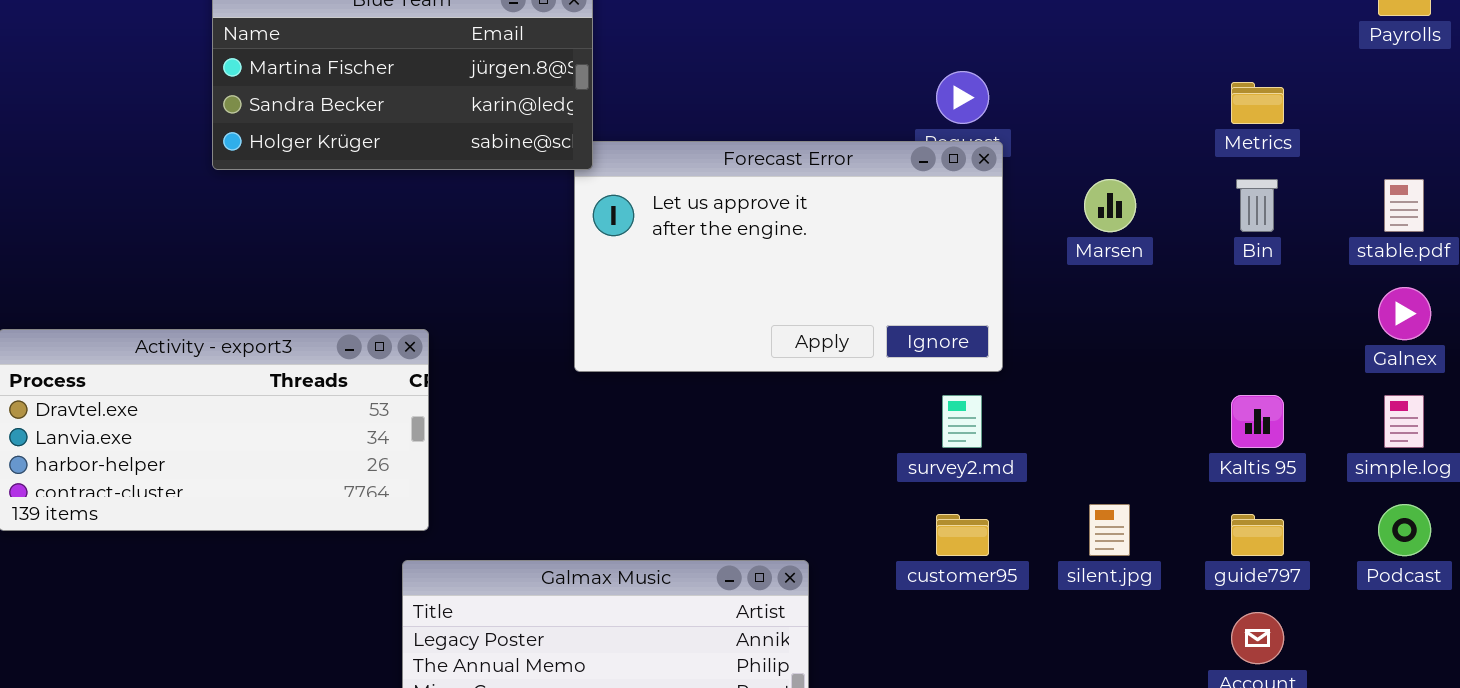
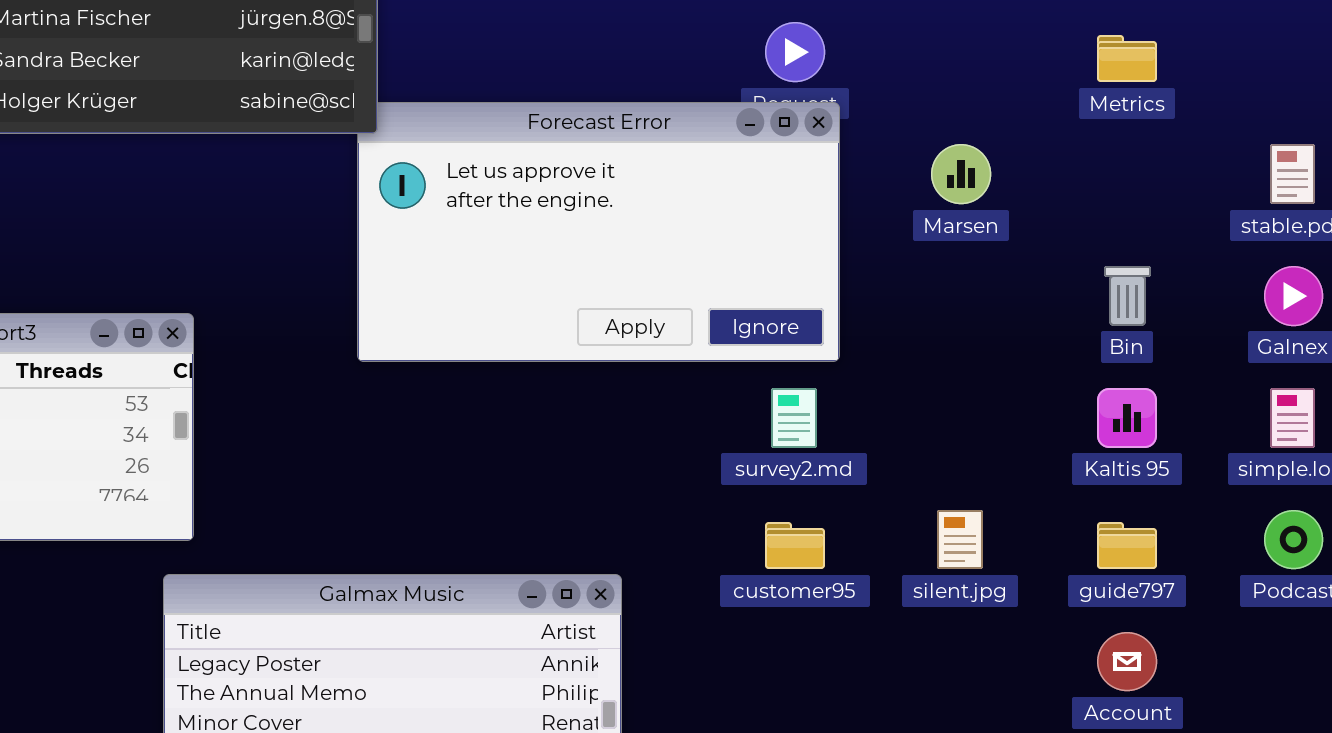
Bin: [1236,179,1278,232] -> [1104,266,1151,326], moved

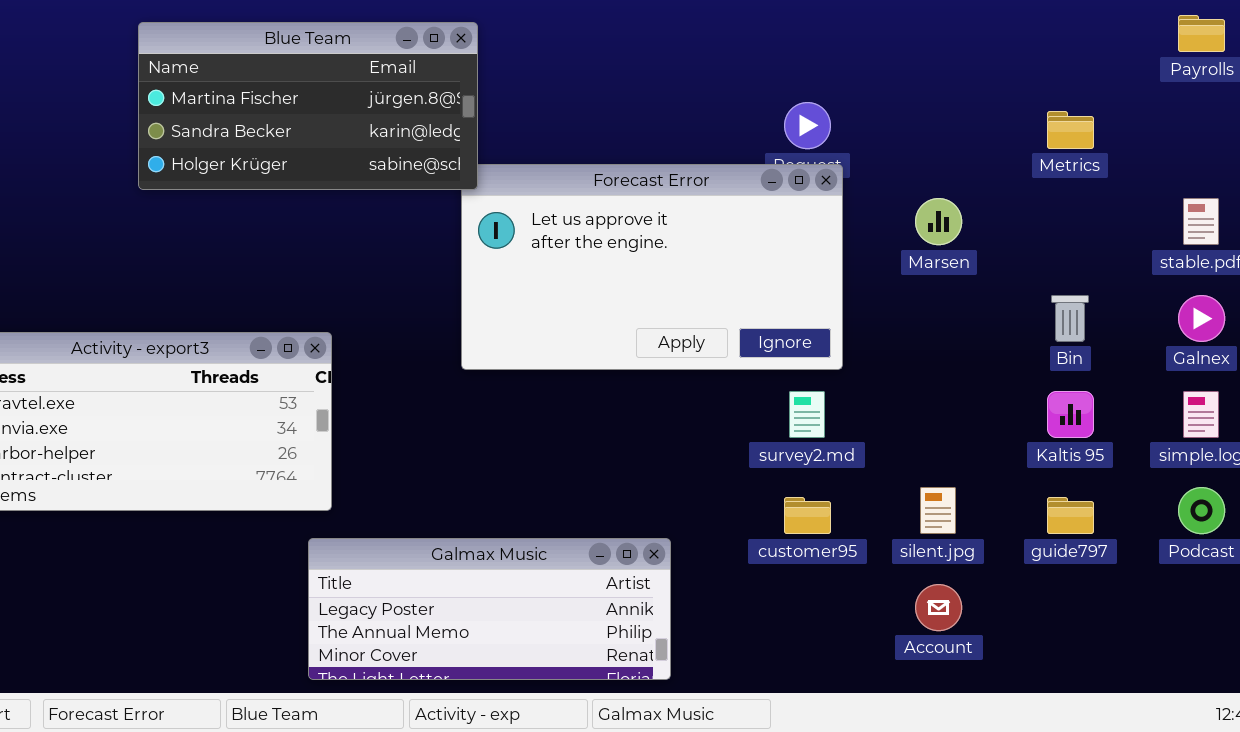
Account: [1097,632,1157,691] -> [915,584,962,631], moved

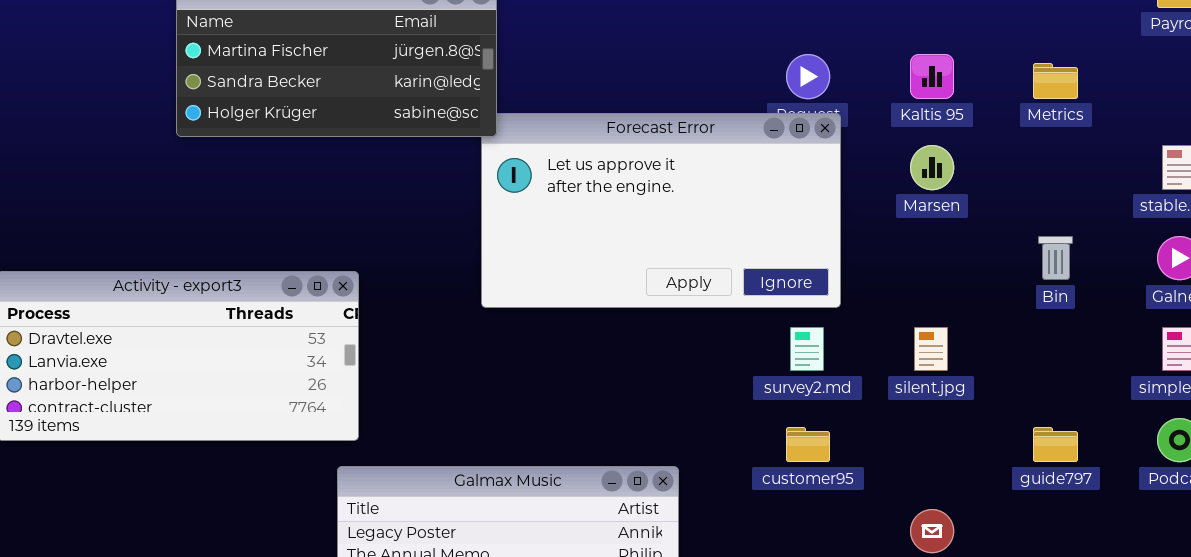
Kaltis 95: [1047,391,1094,438] -> [910,54,954,99], moved
silent.jpg: [920,487,956,534] -> [914,327,948,371], moved

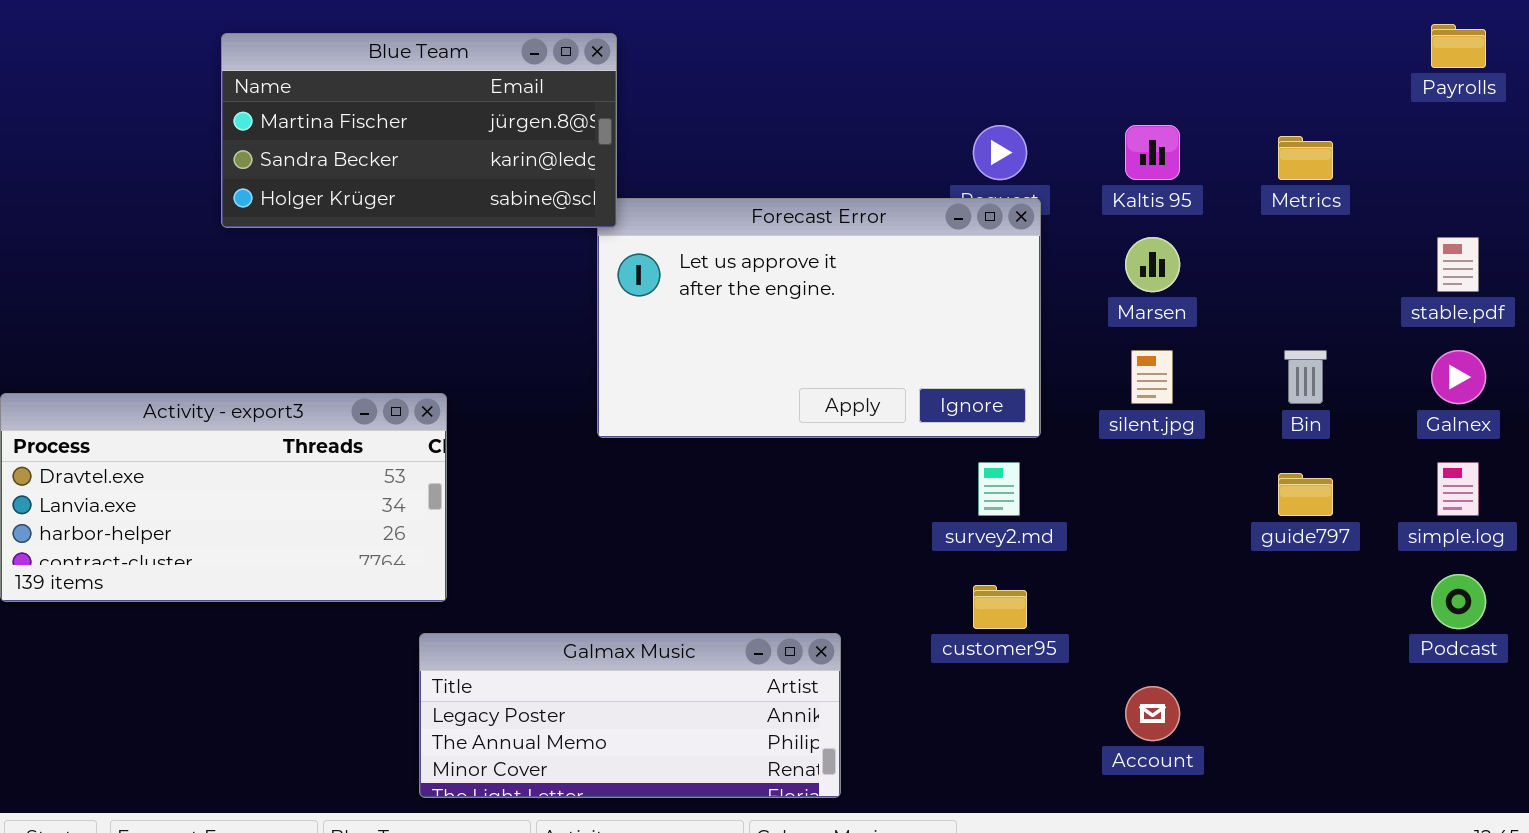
silent.jpg: [914,327,948,371] -> [1131,350,1173,404], moved
guide797: [1033,427,1078,462] -> [1278,473,1333,516], moved

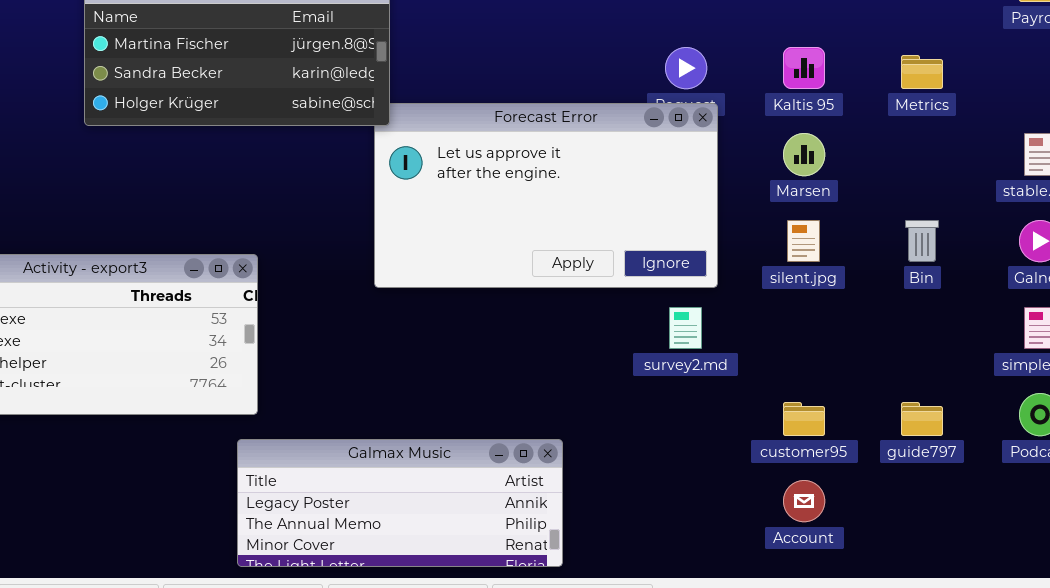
guide797: [1278,473,1333,516] -> [901,402,943,436], moved
customer95: [973,585,1027,629] -> [783,402,825,436], moved

